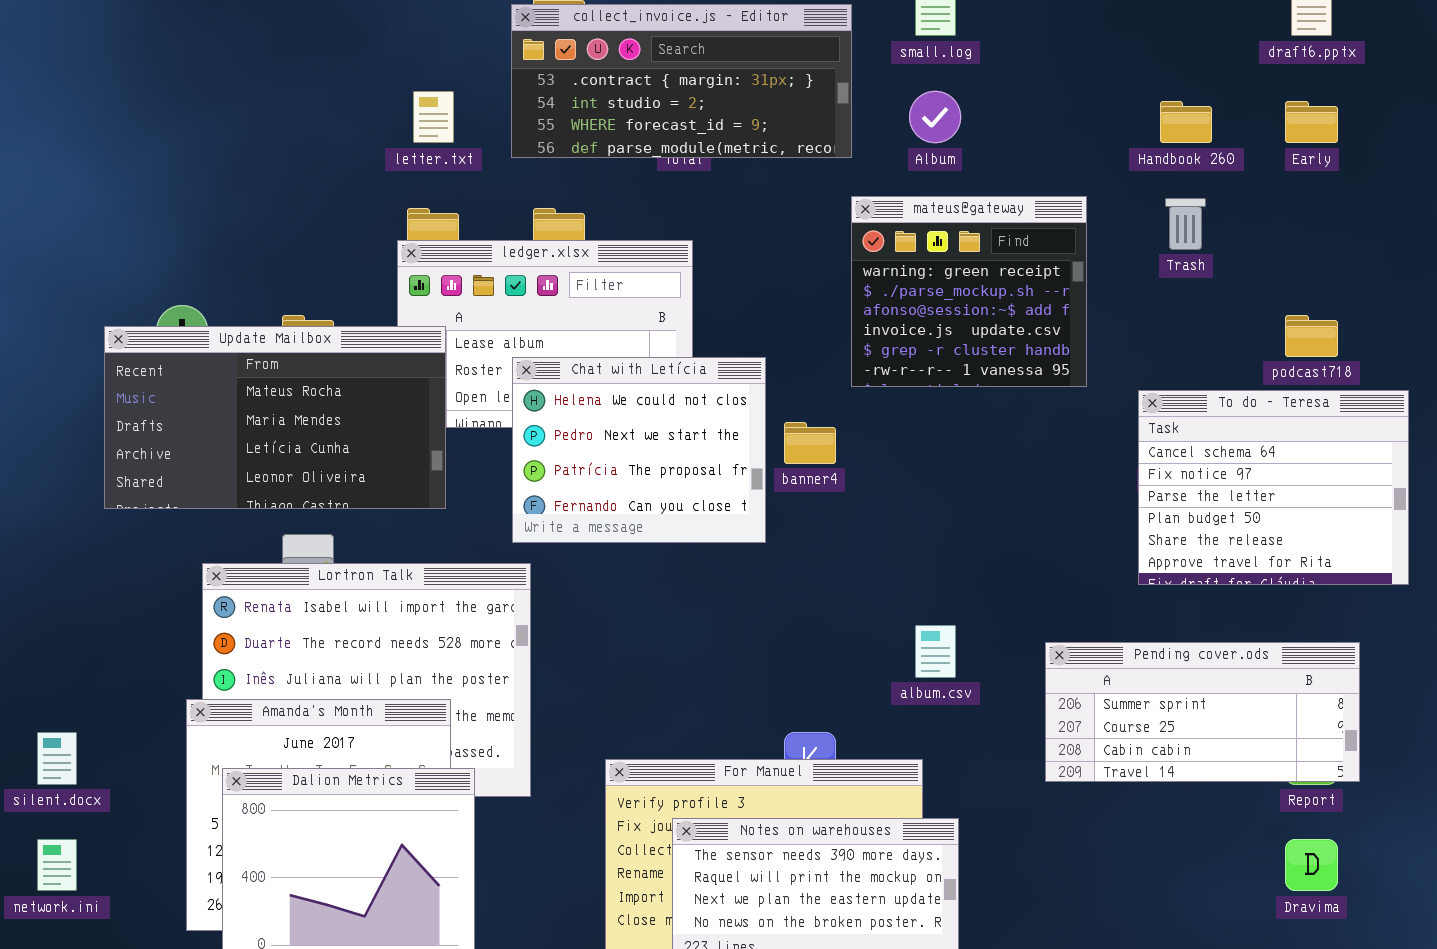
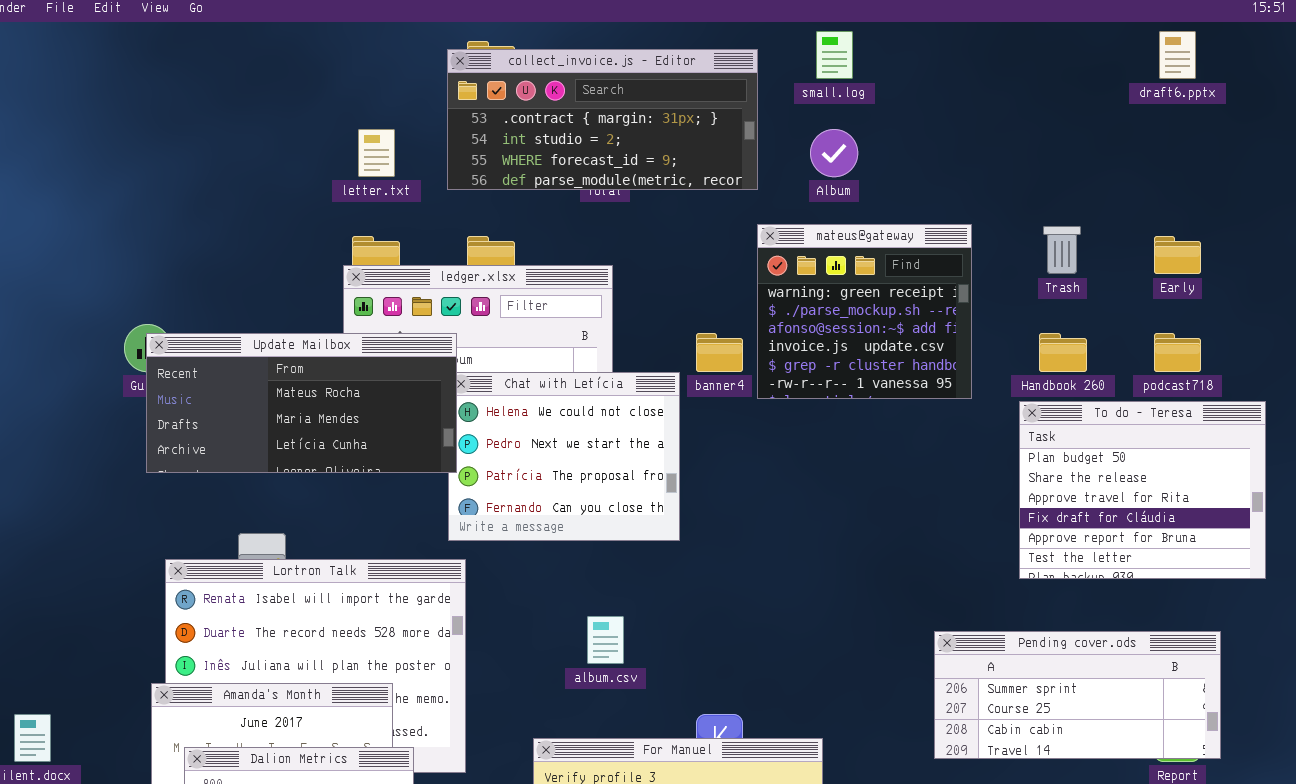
Handbook 260: [1160,101,1212,143] -> [1039,333,1087,372], moved
Early: [1285,101,1338,143] -> [1154,236,1201,274], moved
Update Mailbox: [104,326,446,509] -> [146,333,457,473], moved, resized
To do - Teresa: [1138,390,1409,585] -> [1019,401,1266,579], scrolled down 3 rows
banner4: [784,422,836,464] -> [696,333,743,372], moved
album.csv: [915,625,956,678] -> [587,616,624,664], moved

